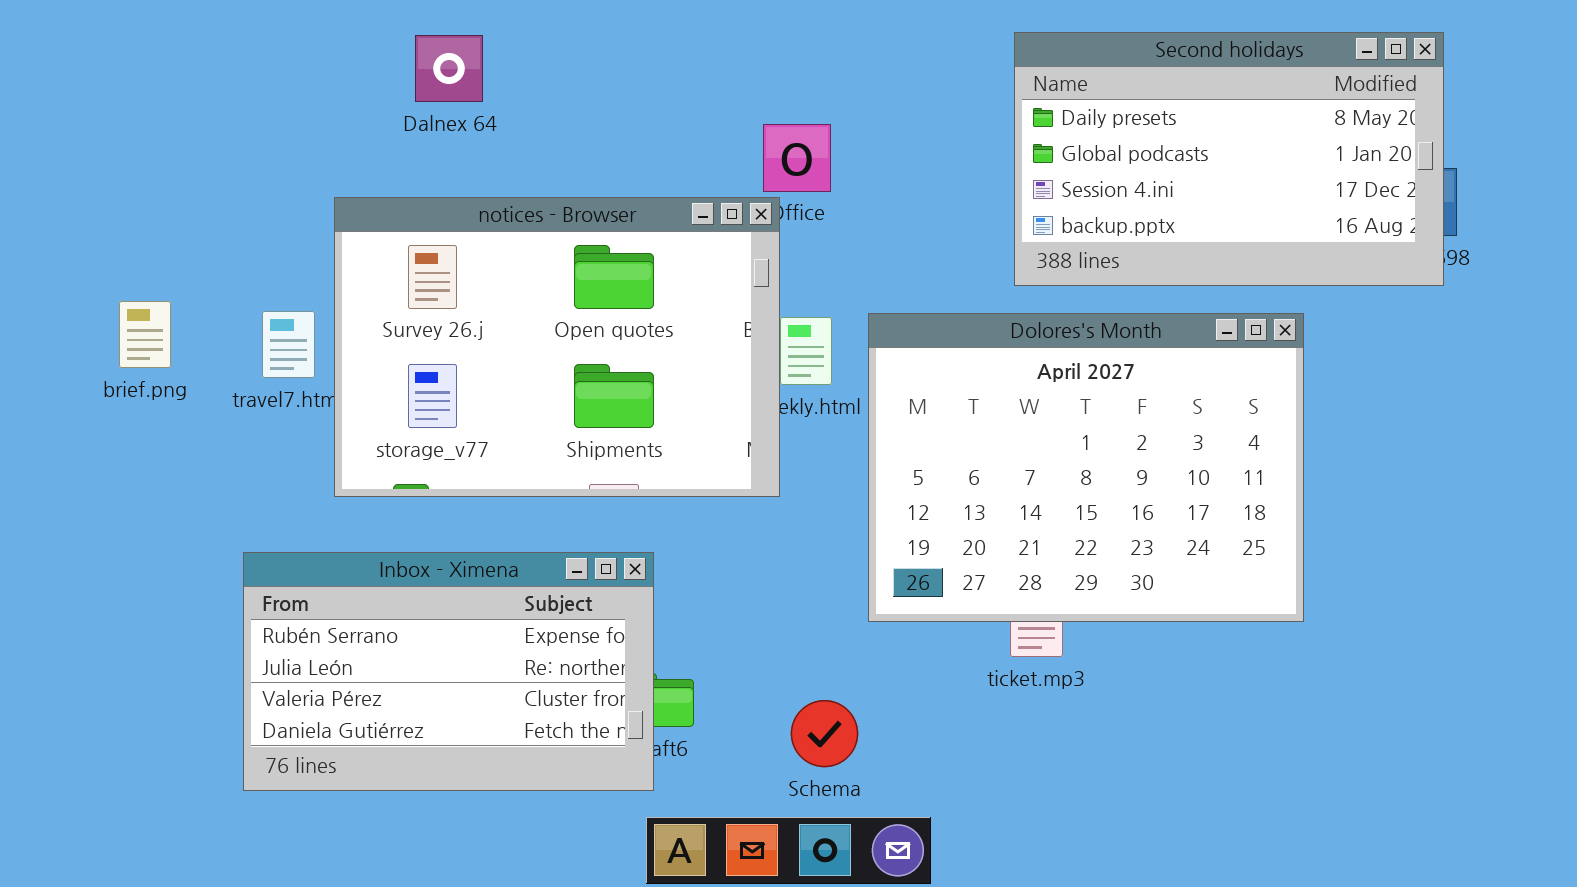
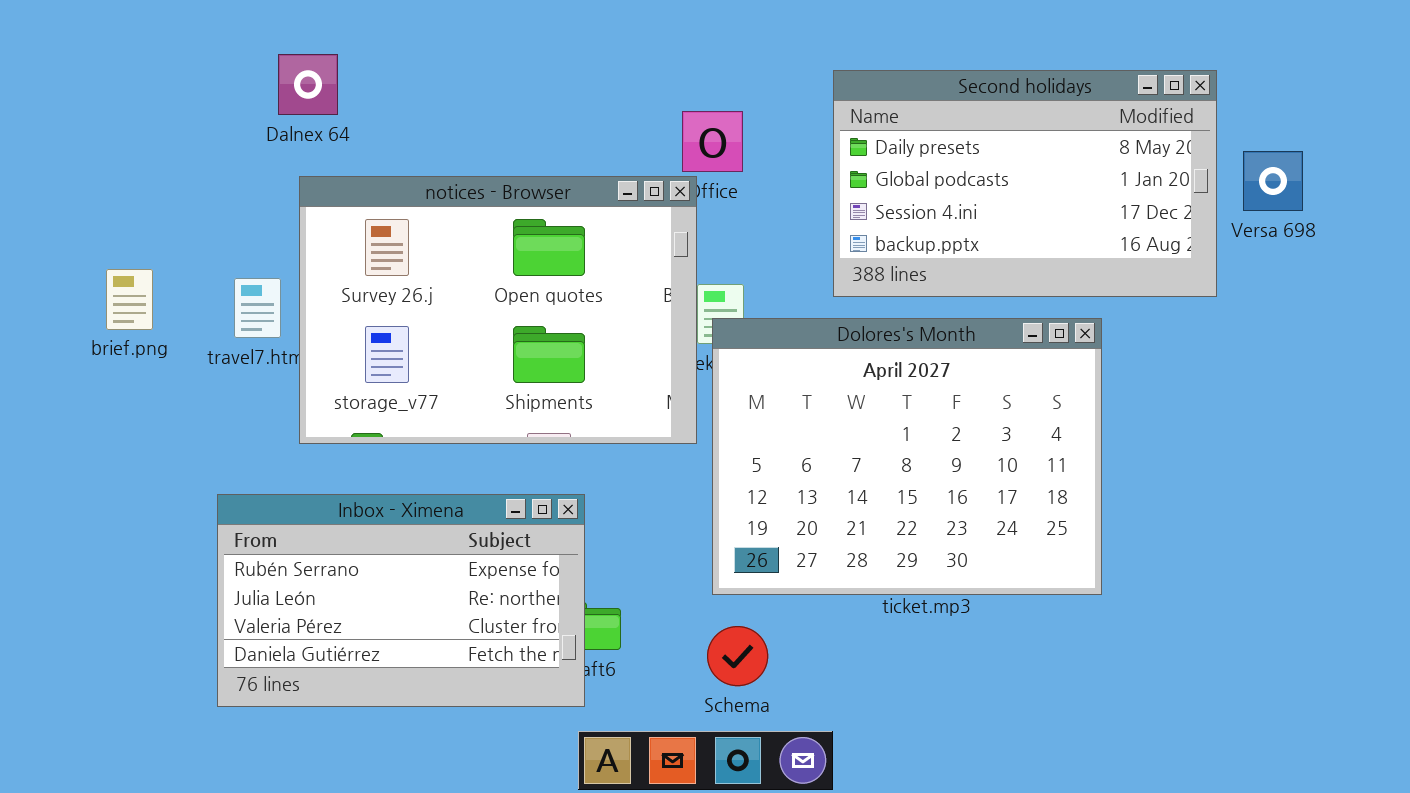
Second holidays: [1014,32,1444,286] -> [833,70,1217,297], moved
Dalnex 64: [415,35,483,102] -> [278,54,338,115], moved
Dolores's Month: [868,313,1304,622] -> [712,318,1102,595], moved

